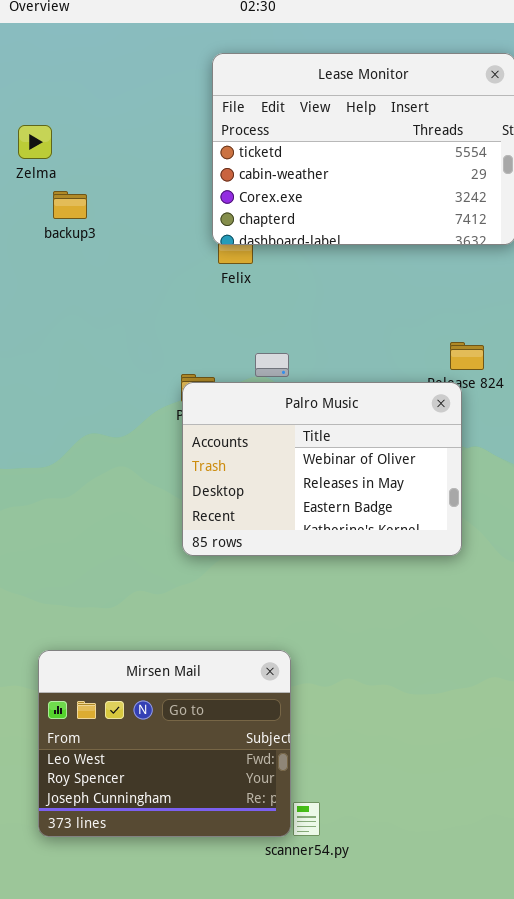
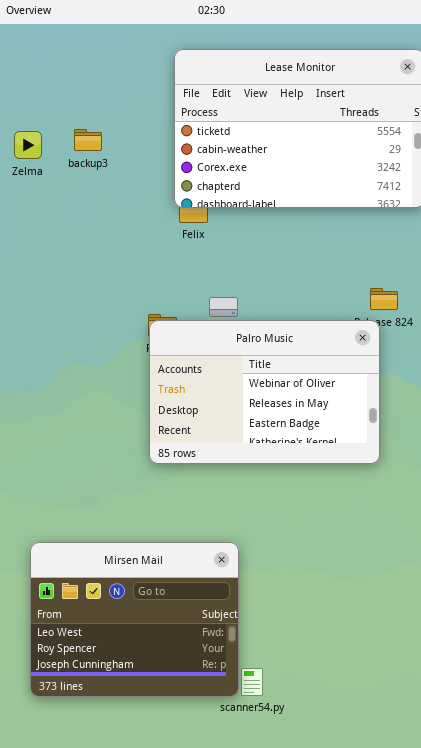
Zelma: [18,125,52,159] -> [14,131,42,159], moved
backup3: [53,191,87,219] -> [74,129,102,151], moved

